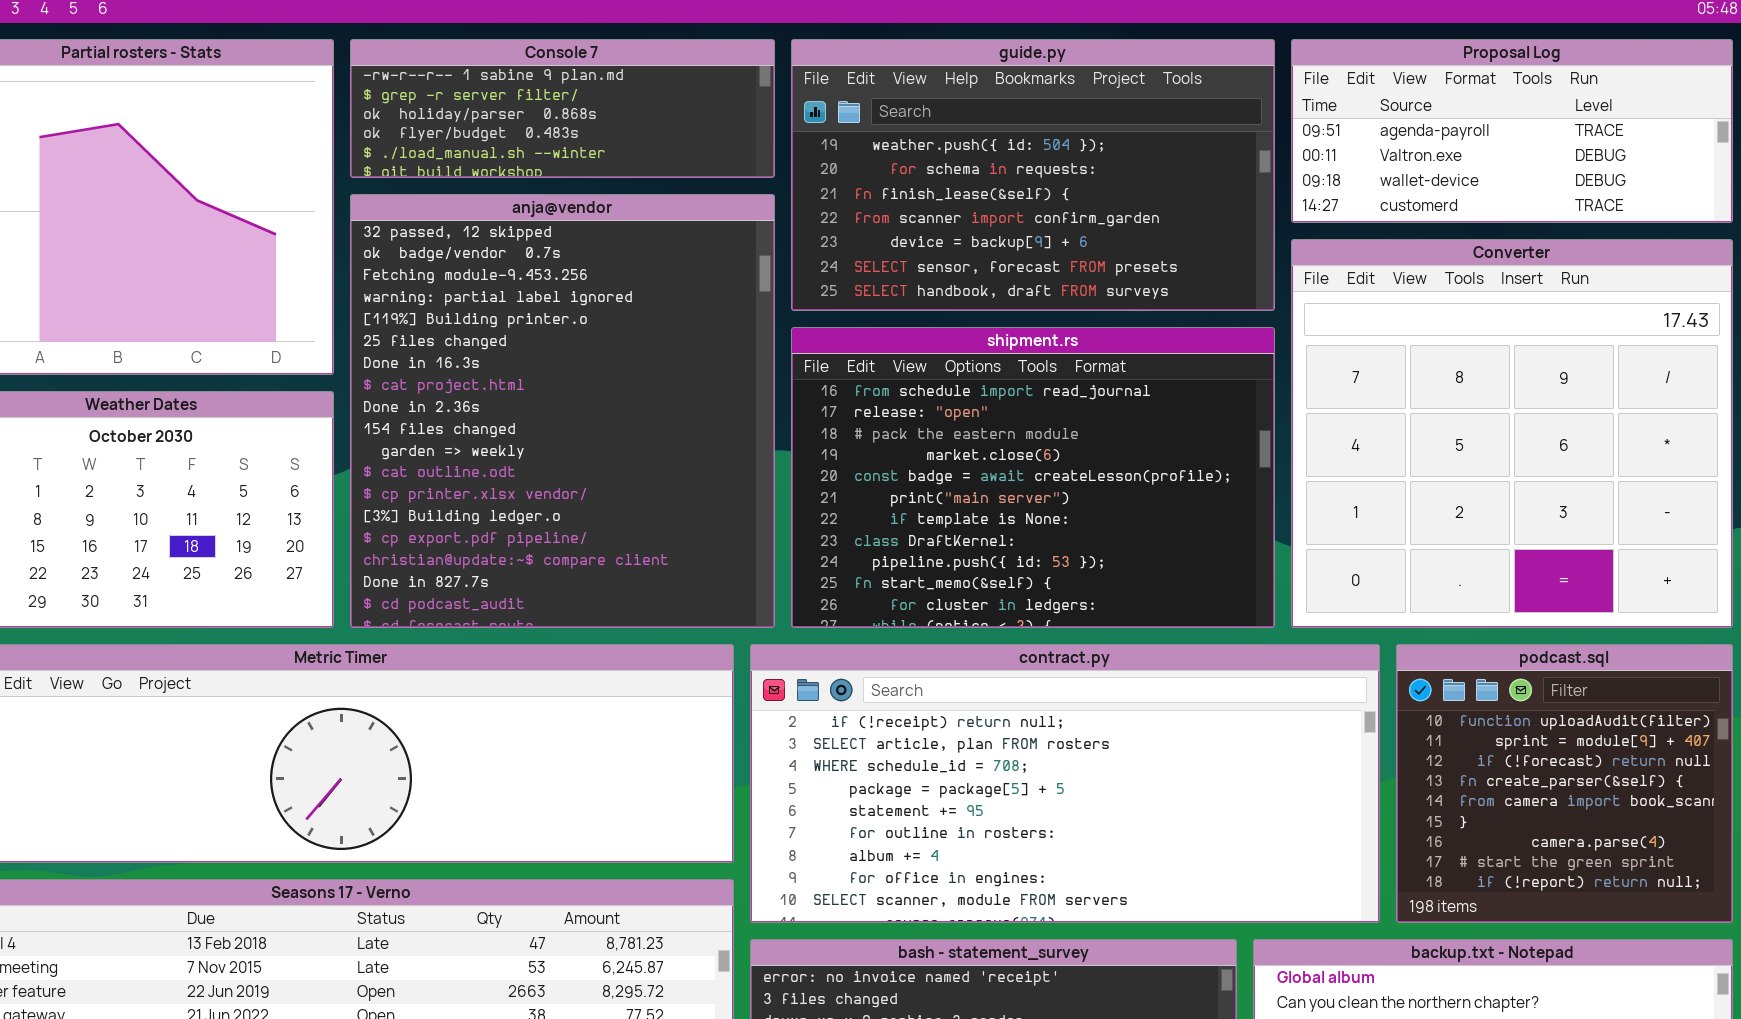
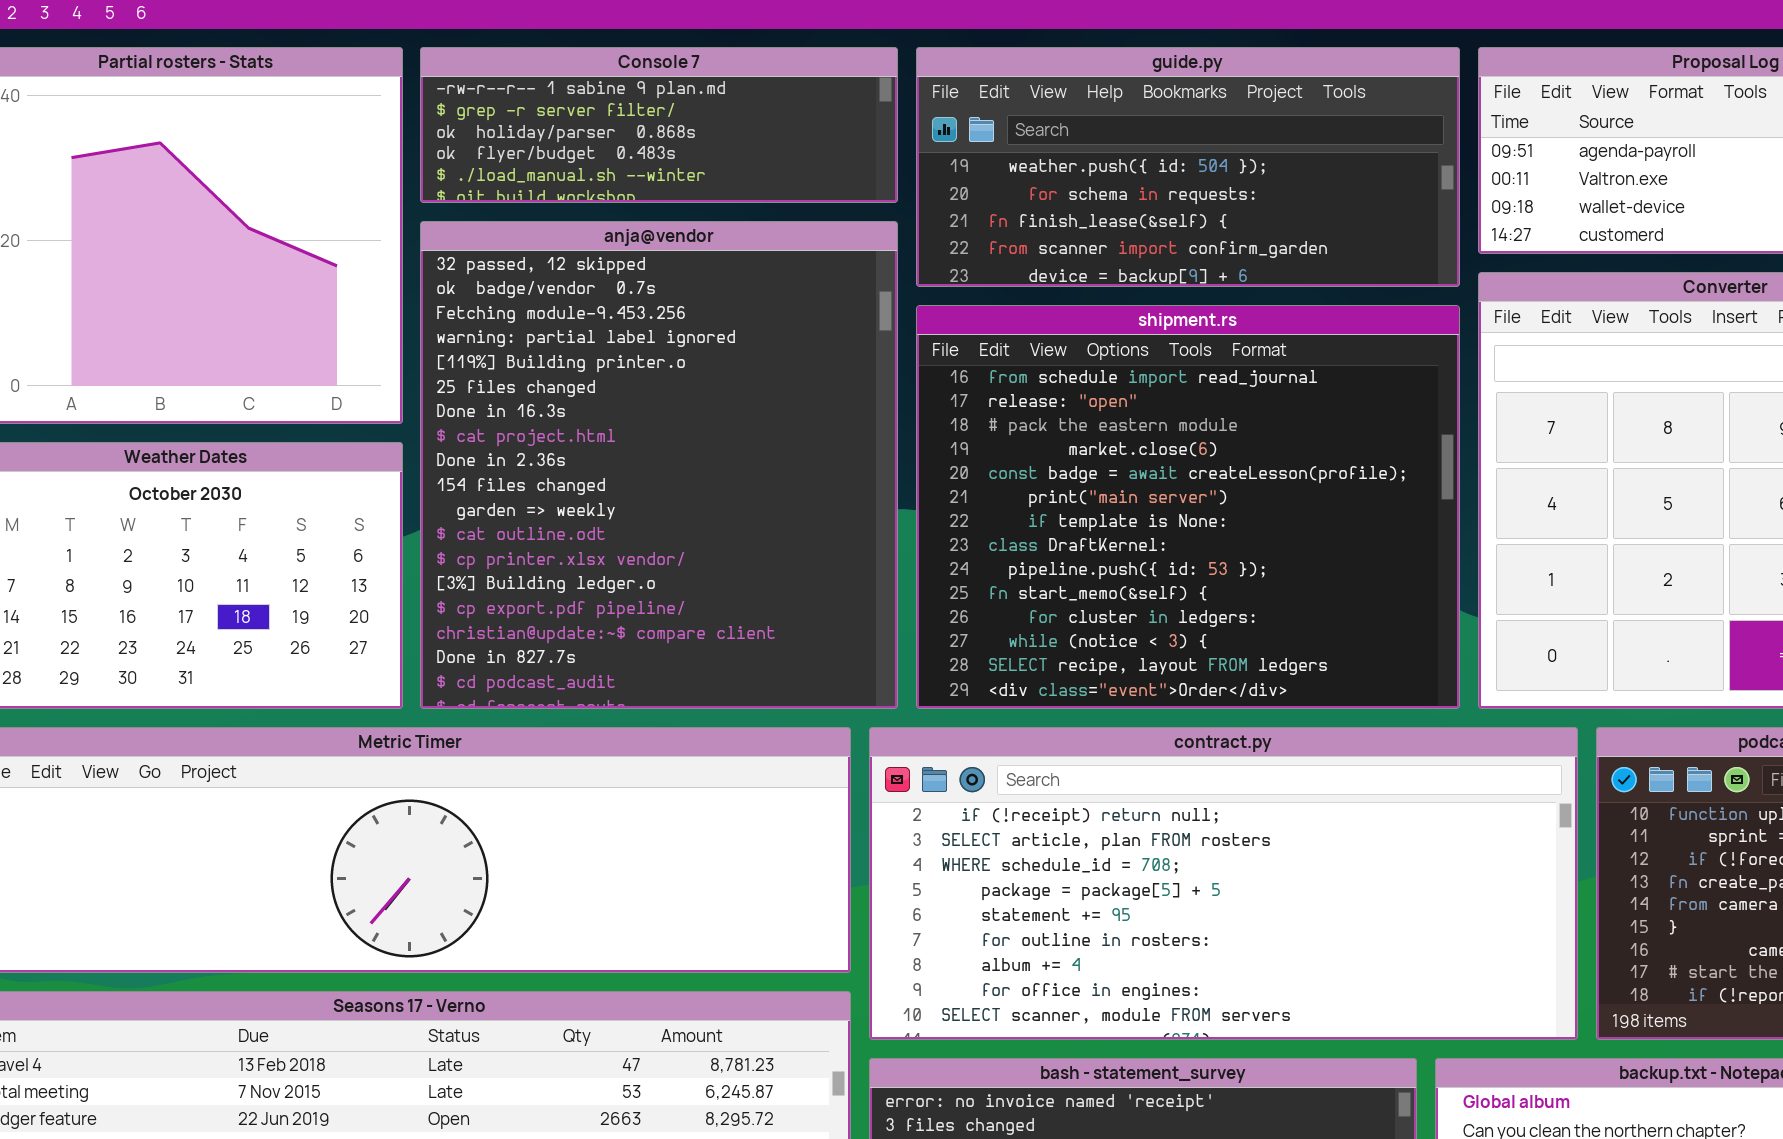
guide.py: [791,39,1275,311] -> [916,47,1460,287], resized
shipment.rs: [791,327,1275,628] -> [916,305,1460,709], resized

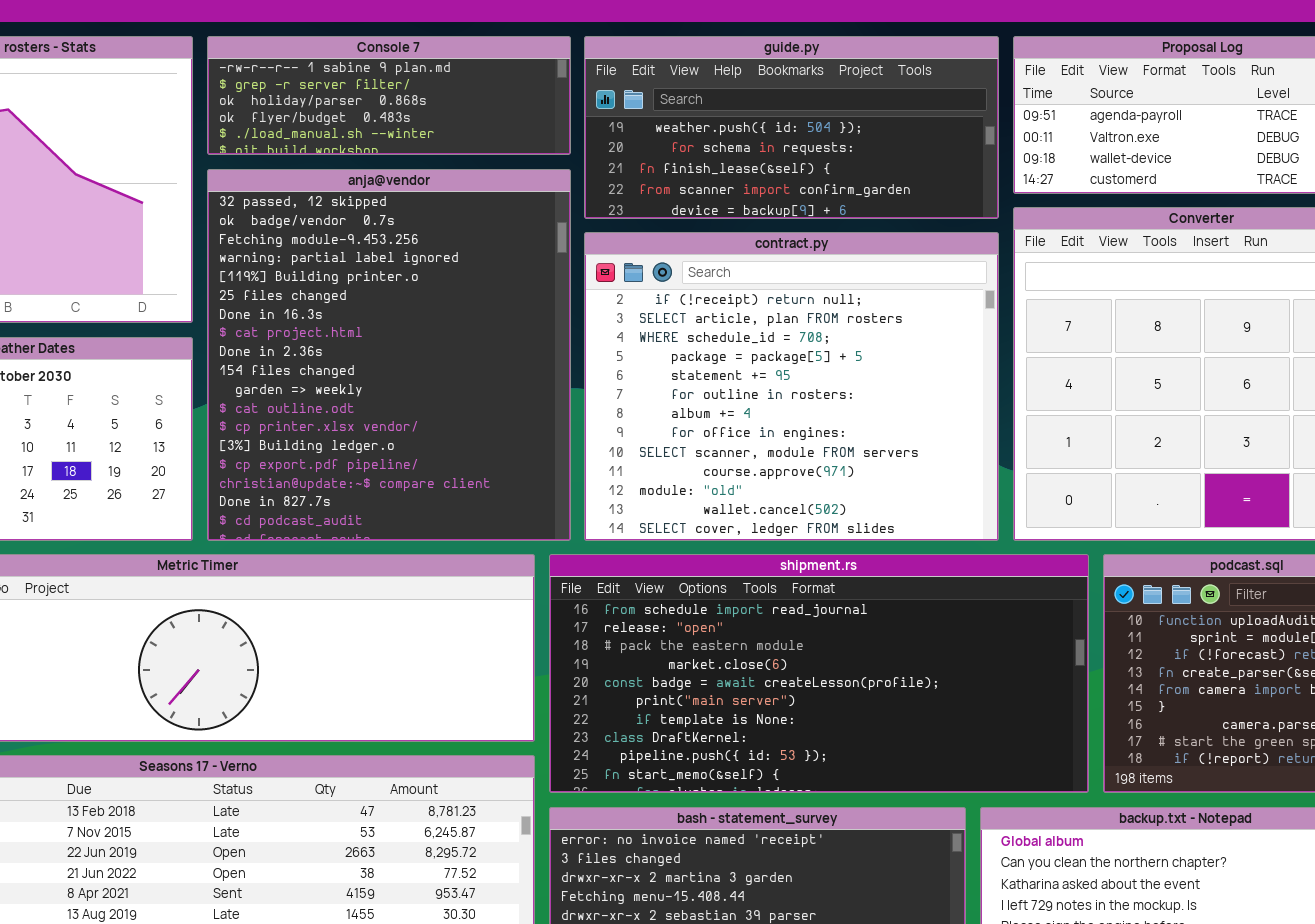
shipment.rs: [916,305,1460,709] -> [549,554,1089,793], moved, resized
contract.py: [869,727,1578,1040] -> [584,232,999,541], moved, resized

